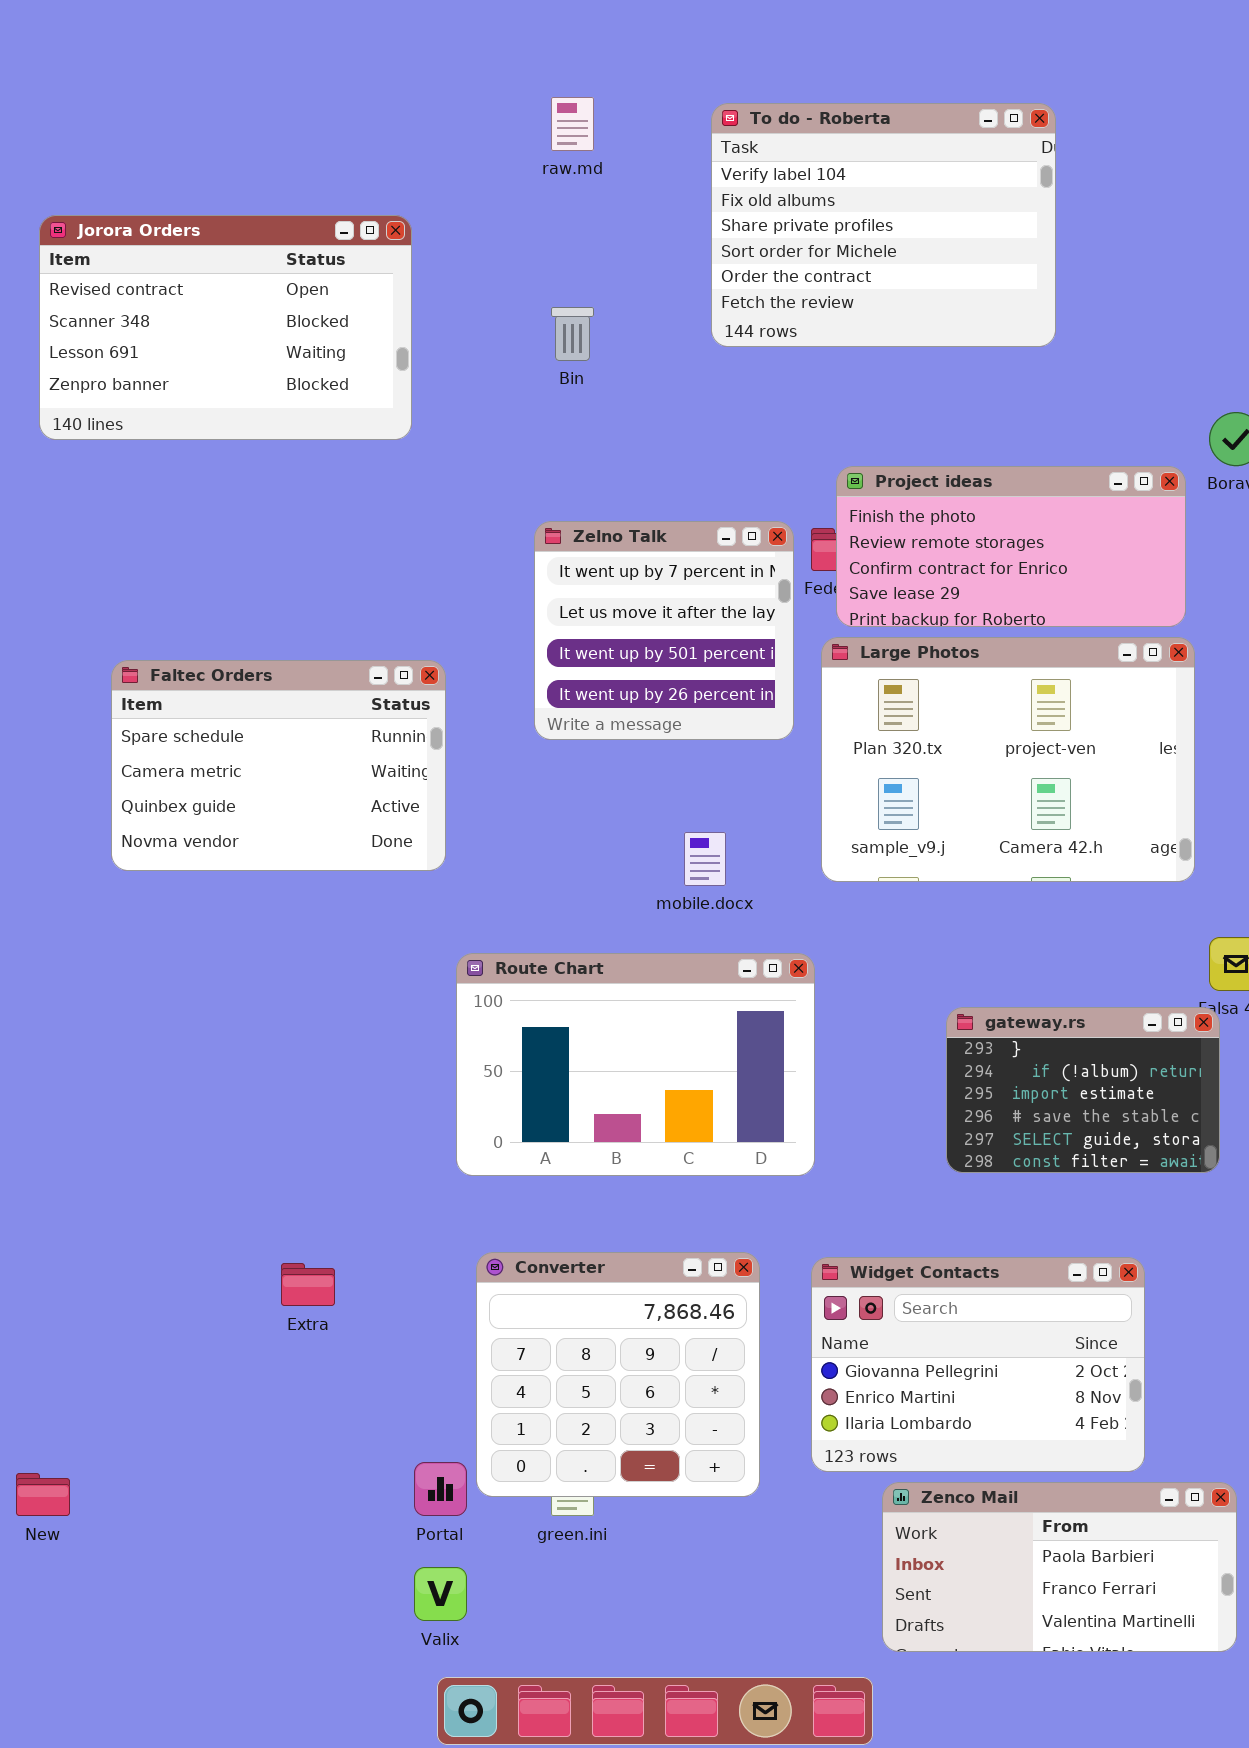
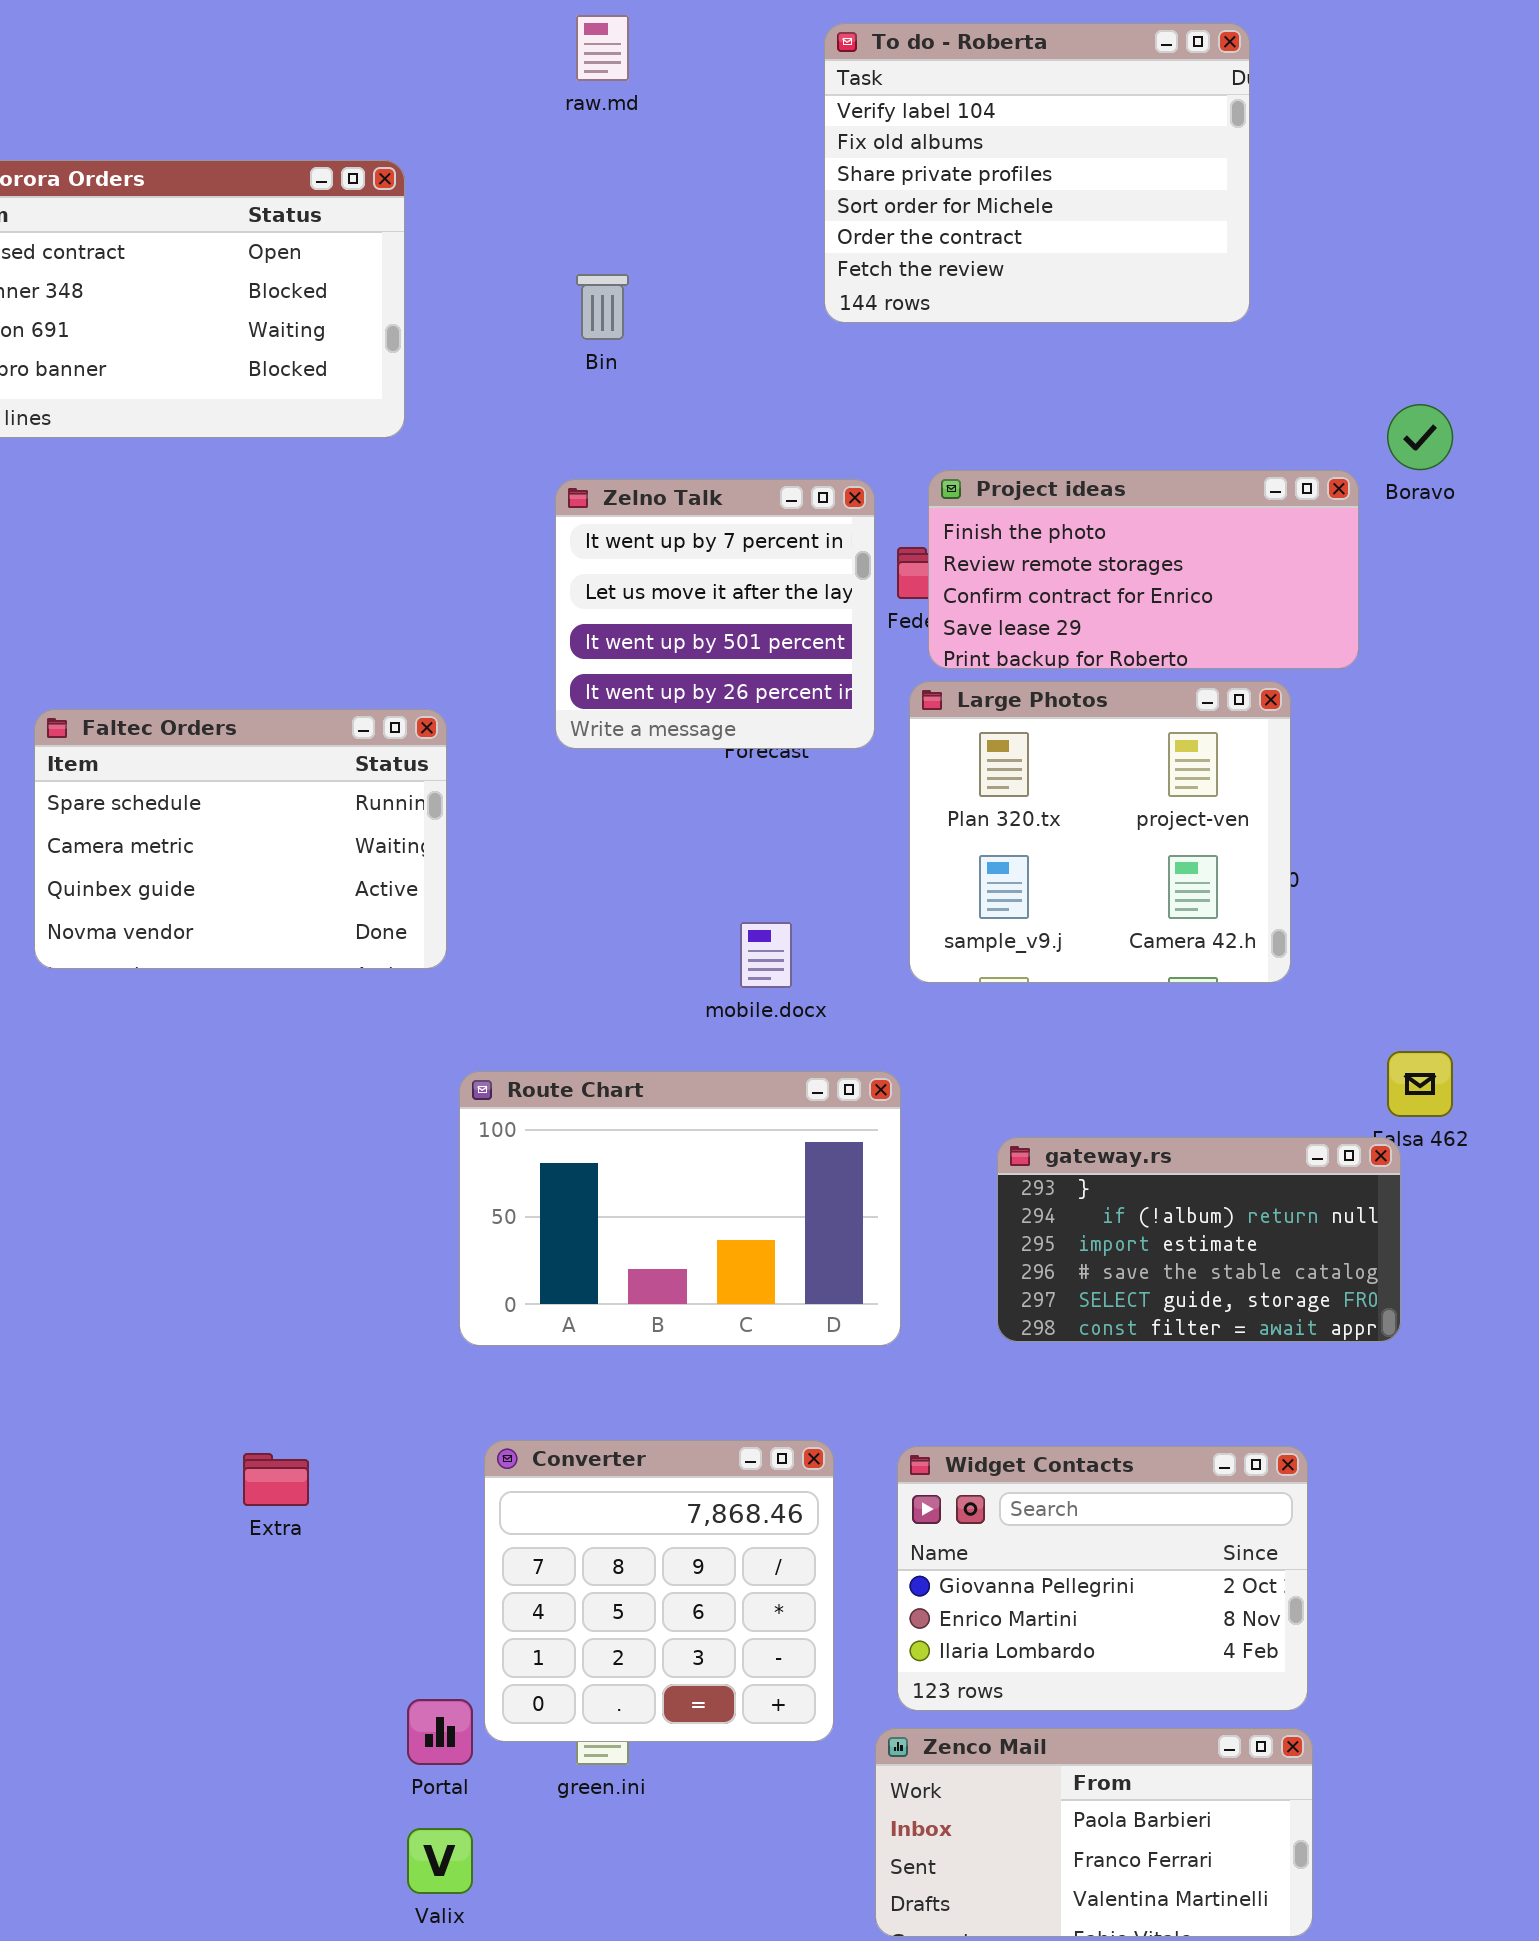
To do - Roberta: [711,103,1056,347] -> [824,23,1250,323], moved
Zelno Talk: [534,521,794,740] -> [555,479,875,749], moved
Large Photos: [821,637,1195,882] -> [909,681,1291,983], resized
gateway.rs: [946,1007,1220,1173] -> [997,1137,1401,1342], resized
Zenco Mail: [882,1482,1237,1652] -> [875,1728,1313,1937], moved

